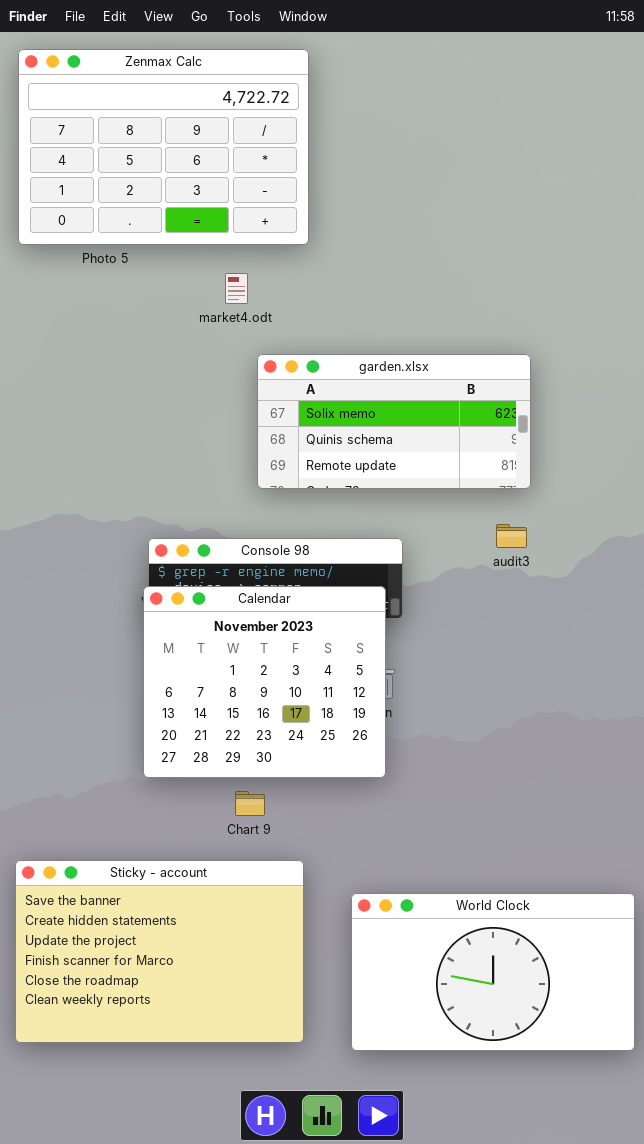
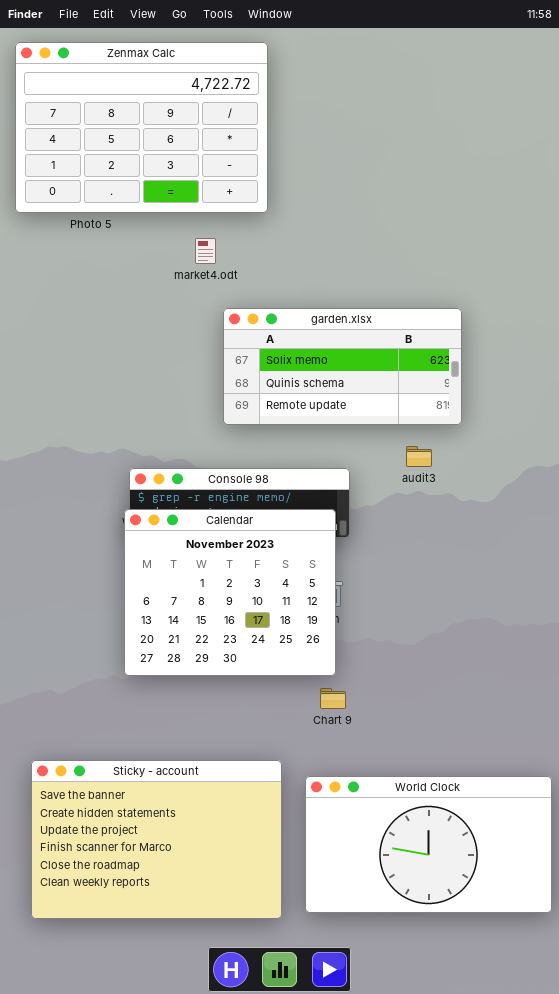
audit3: [496,524,527,548] -> [406,446,432,467], moved
Chart 9: [235,791,265,816] -> [320,688,346,709], moved
Sticky - account: [15,860,304,1043] -> [31,760,282,919], moved

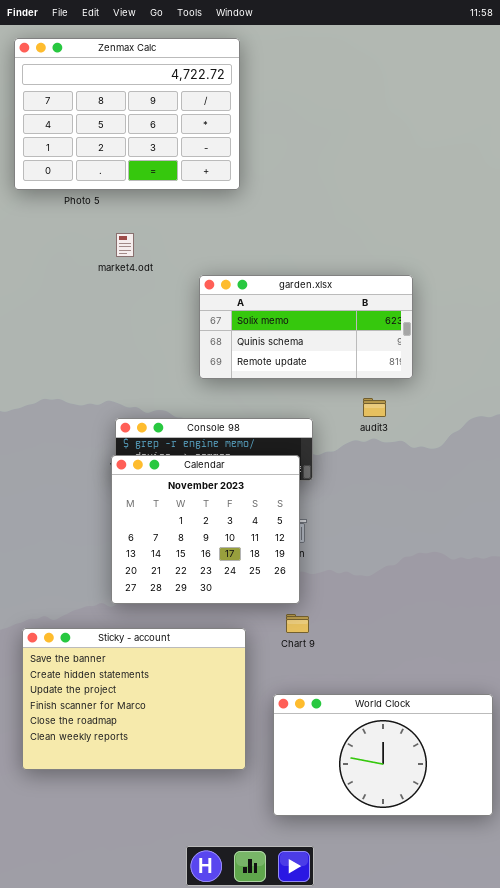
market4.odt: [195,238,216,264] -> [116,233,134,257], moved
Sticky - account: [31,760,282,919] -> [22,628,246,770], moved

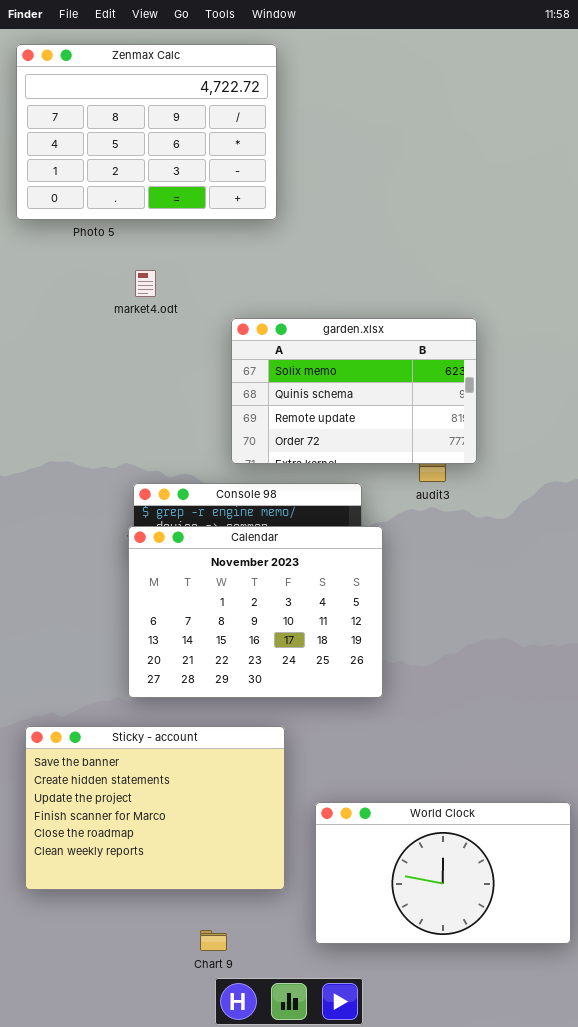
garden.xlsx: [199,275,413,379] -> [231,318,477,464], resized
Calendar: [111,455,300,604] -> [128,526,383,698], resized
Chart 9: [286,614,309,633] -> [200,930,227,951], moved

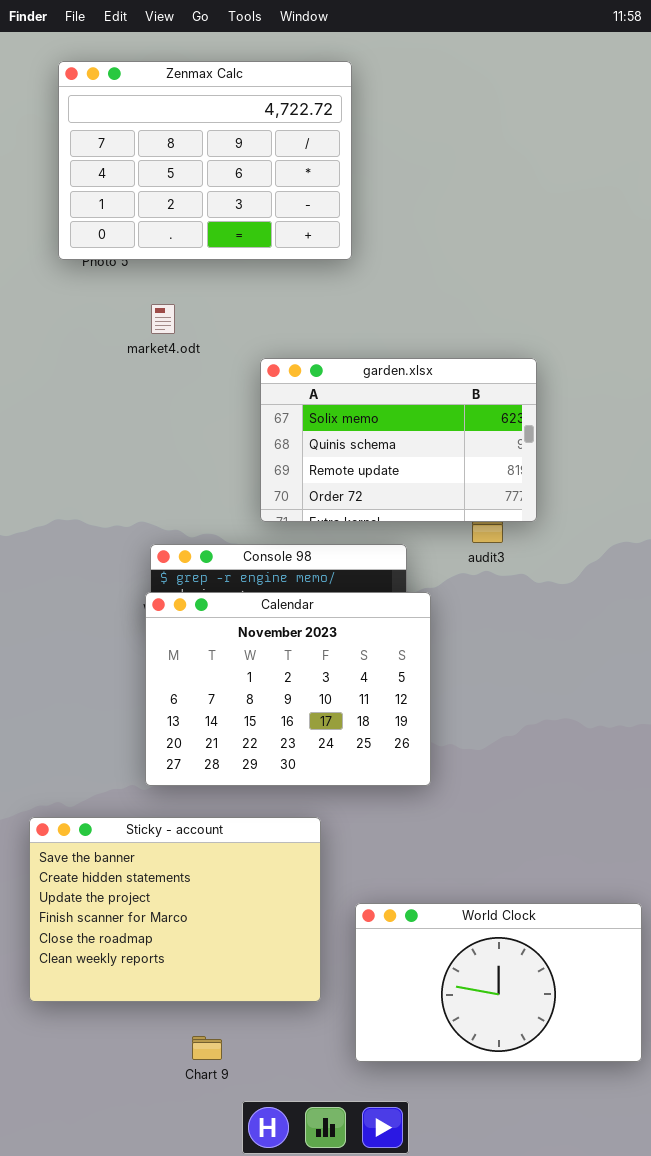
Zenmax Calc: [16,44,277,220] -> [58,61,352,260], moved
Chart 9: [200,930,227,951] -> [192,1036,222,1060], moved

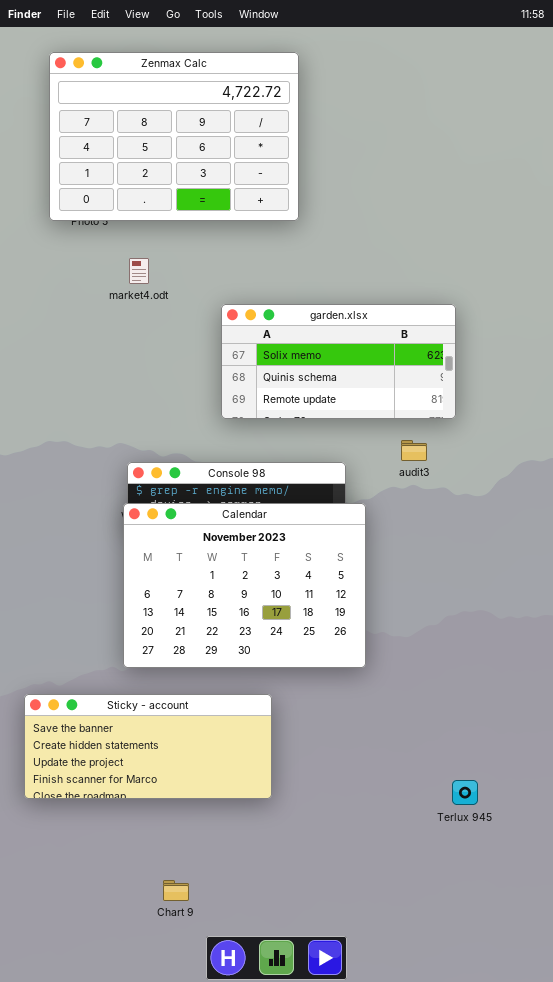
garden.xlsx: [260,358,537,522] -> [221,304,456,419], resized
Sticky - account: [29,817,321,1002] -> [24,694,272,799], resized
World Clock: [355,903,642,1062] -> none, closed

